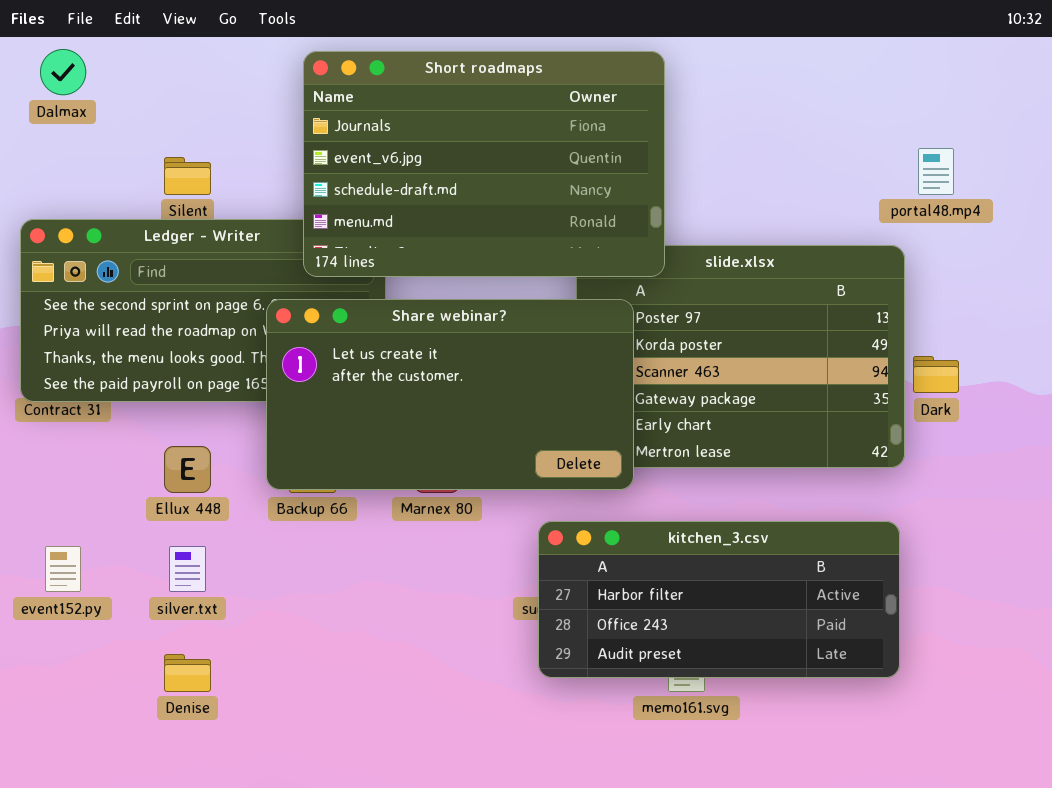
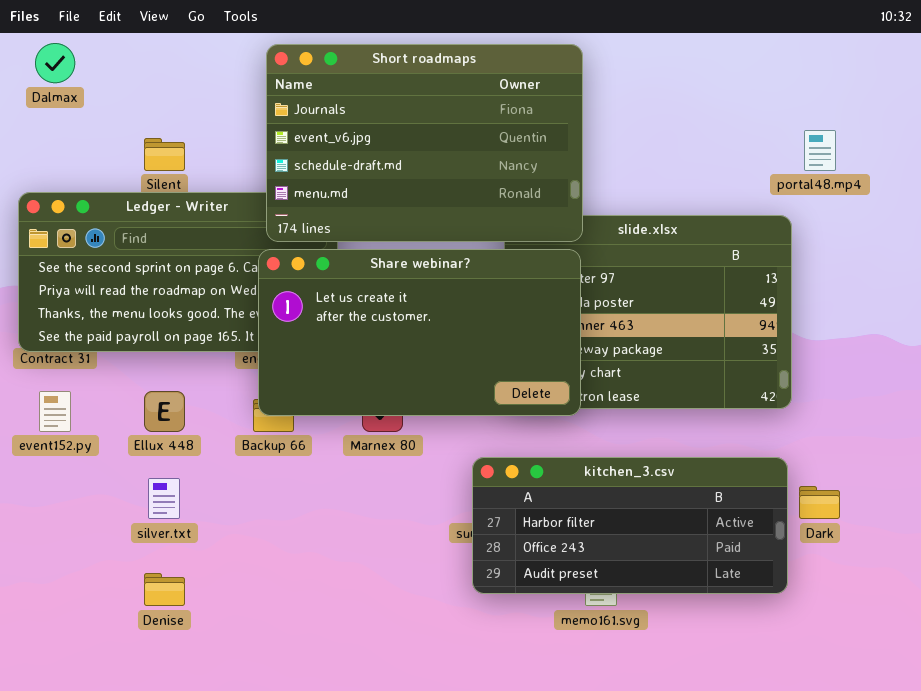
Share webinar?: [266,299,634,490] -> [258,249,581,416], moved
Dark: [913,356,959,393] -> [799,486,840,519], moved
event152.py: [45,546,81,592] -> [39,391,71,432], moved

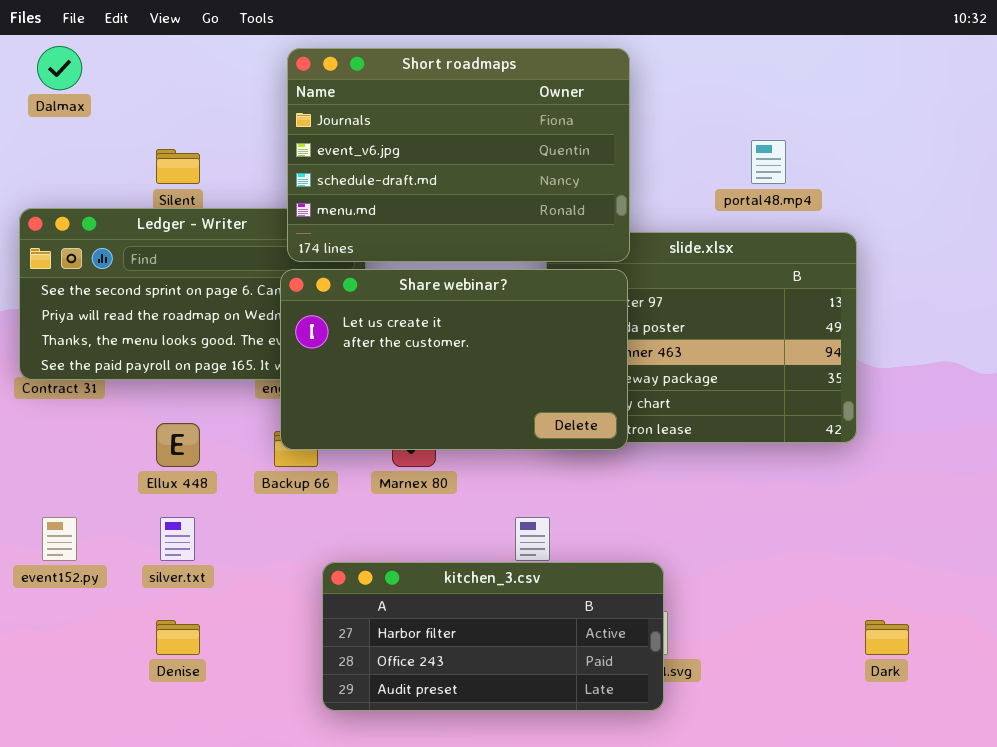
portal48.mp4: [804,130,836,171] -> [751,140,786,184], moved
event152.py: [39,391,71,432] -> [42,517,77,561], moved
kitchen_3.csv: [472,457,788,594] -> [322,562,664,711], moved
Dark: [799,486,840,519] -> [865,620,909,655], moved

